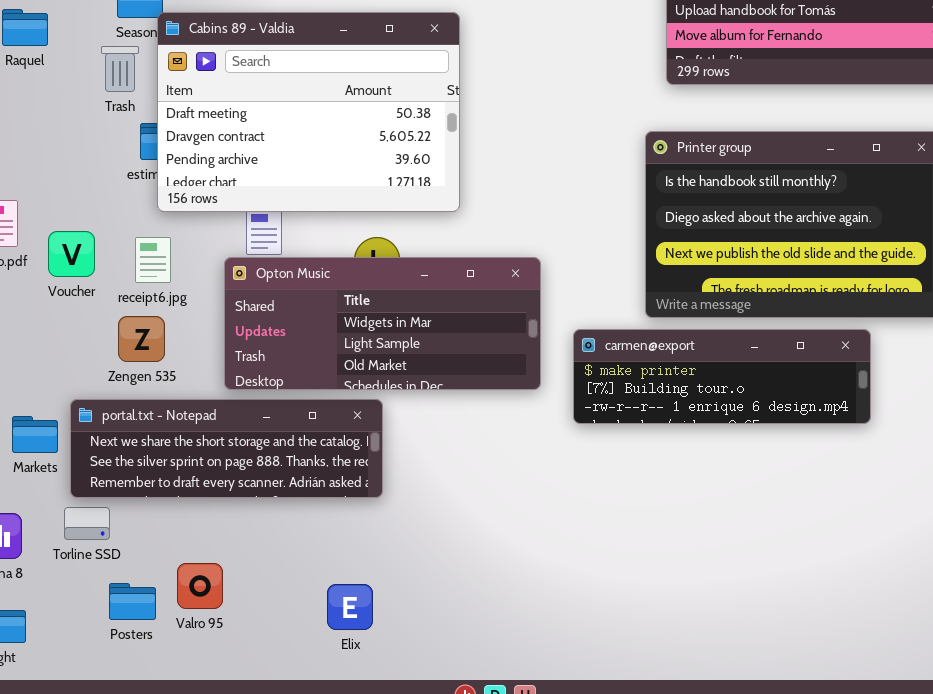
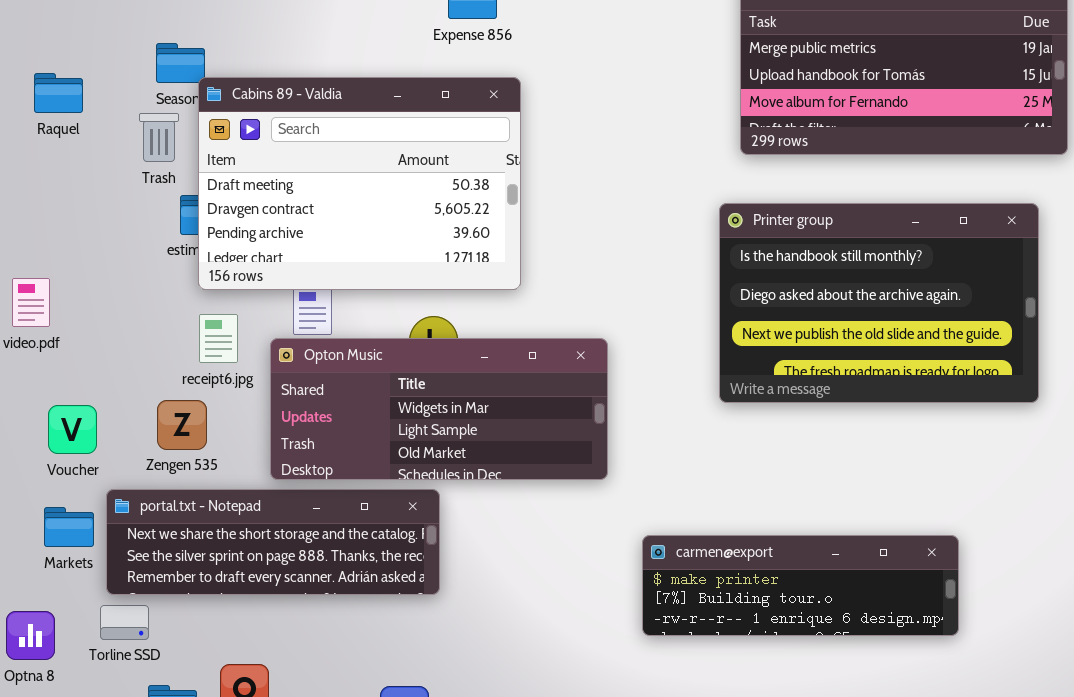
Voucher: [48,231,95,277] -> [48,405,97,454], moved
receipt6.jpg: [135,237,171,283] -> [199,314,238,363], moved
carmen@export: [573,329,871,424] -> [642,535,959,636], moved

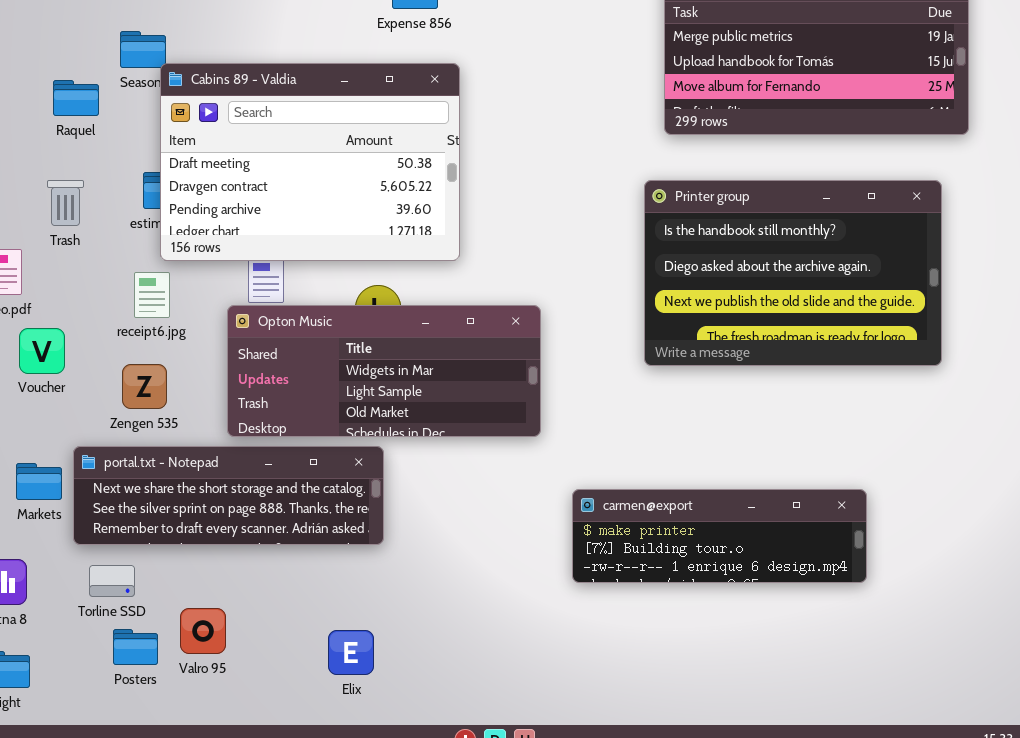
Raquel: [34,73,83,113] -> [53,80,99,116], moved
Trash: [139,113,179,162] -> [47,180,84,226], moved
receipt6.jpg: [199,314,238,363] -> [134,272,170,318], moved
Voucher: [48,405,97,454] -> [19,328,65,374], moved
Torline SSD: [100,605,149,640] -> [89,565,135,597], moved

